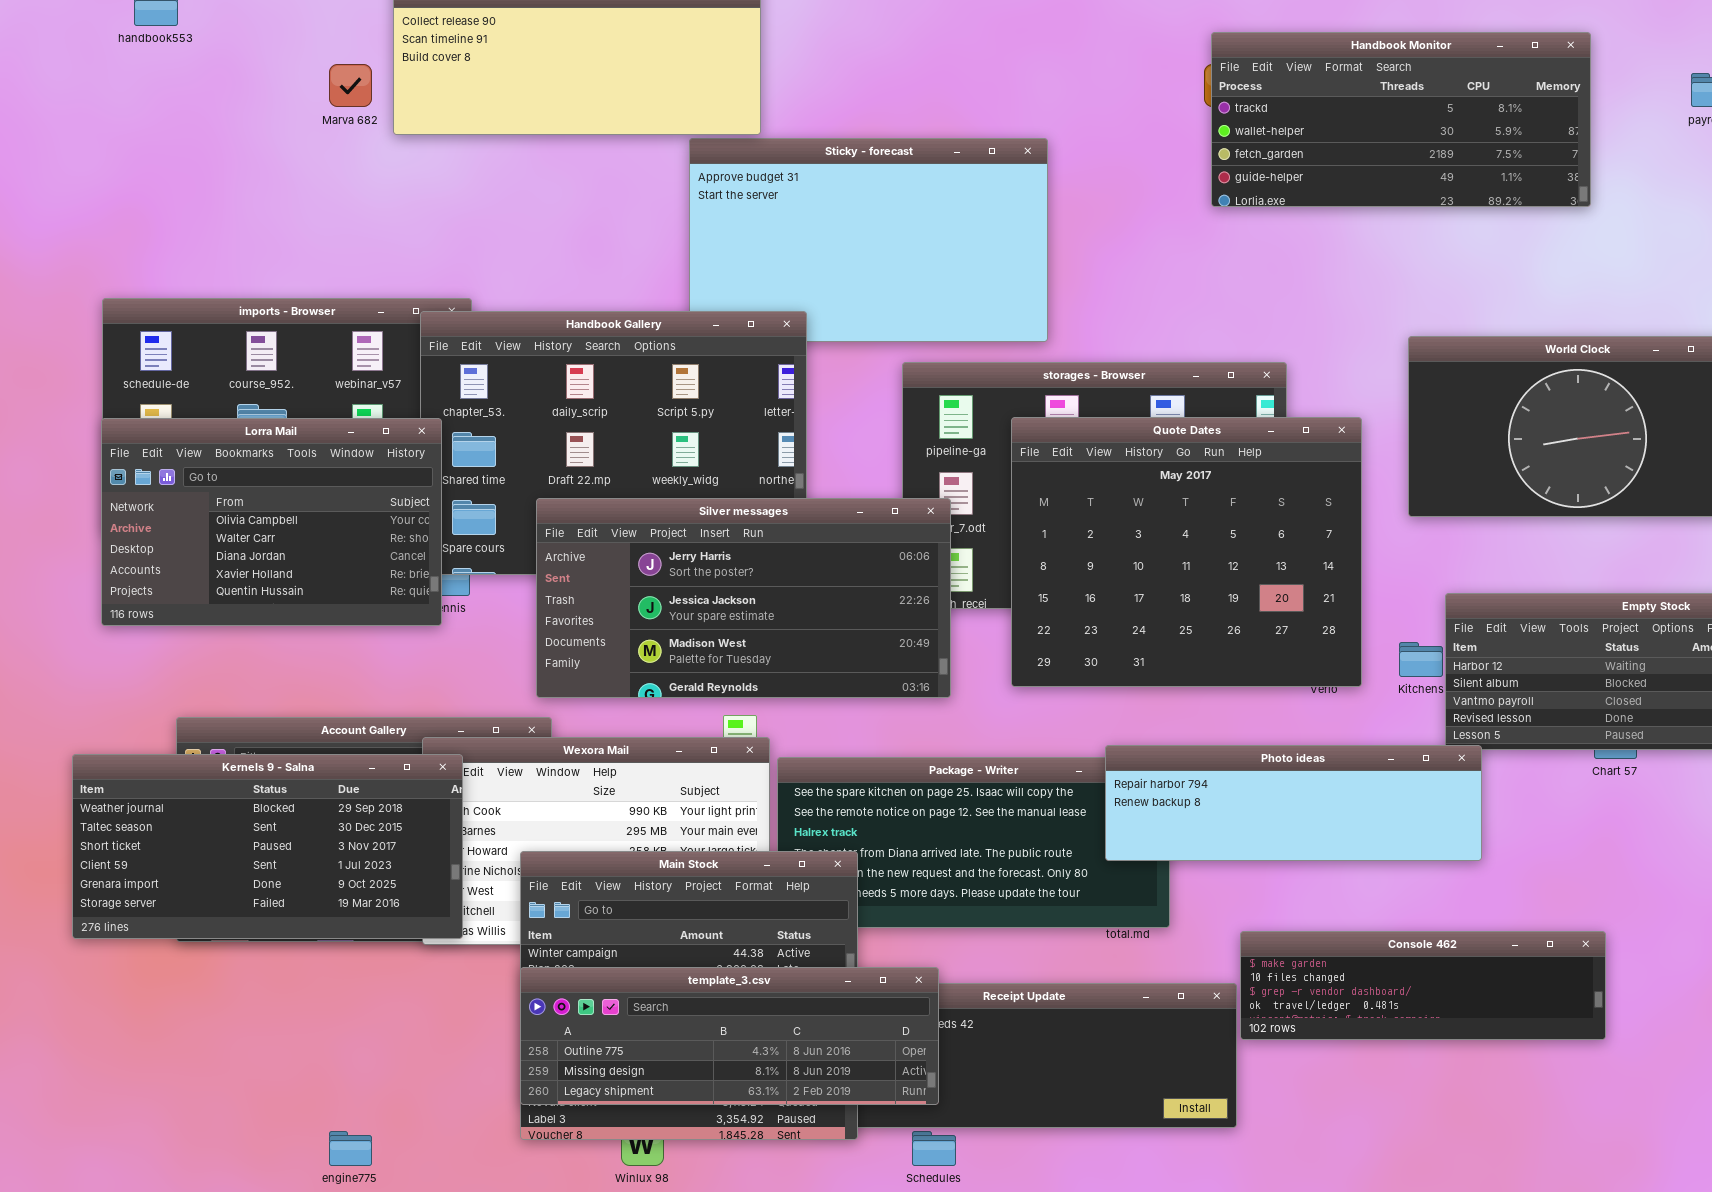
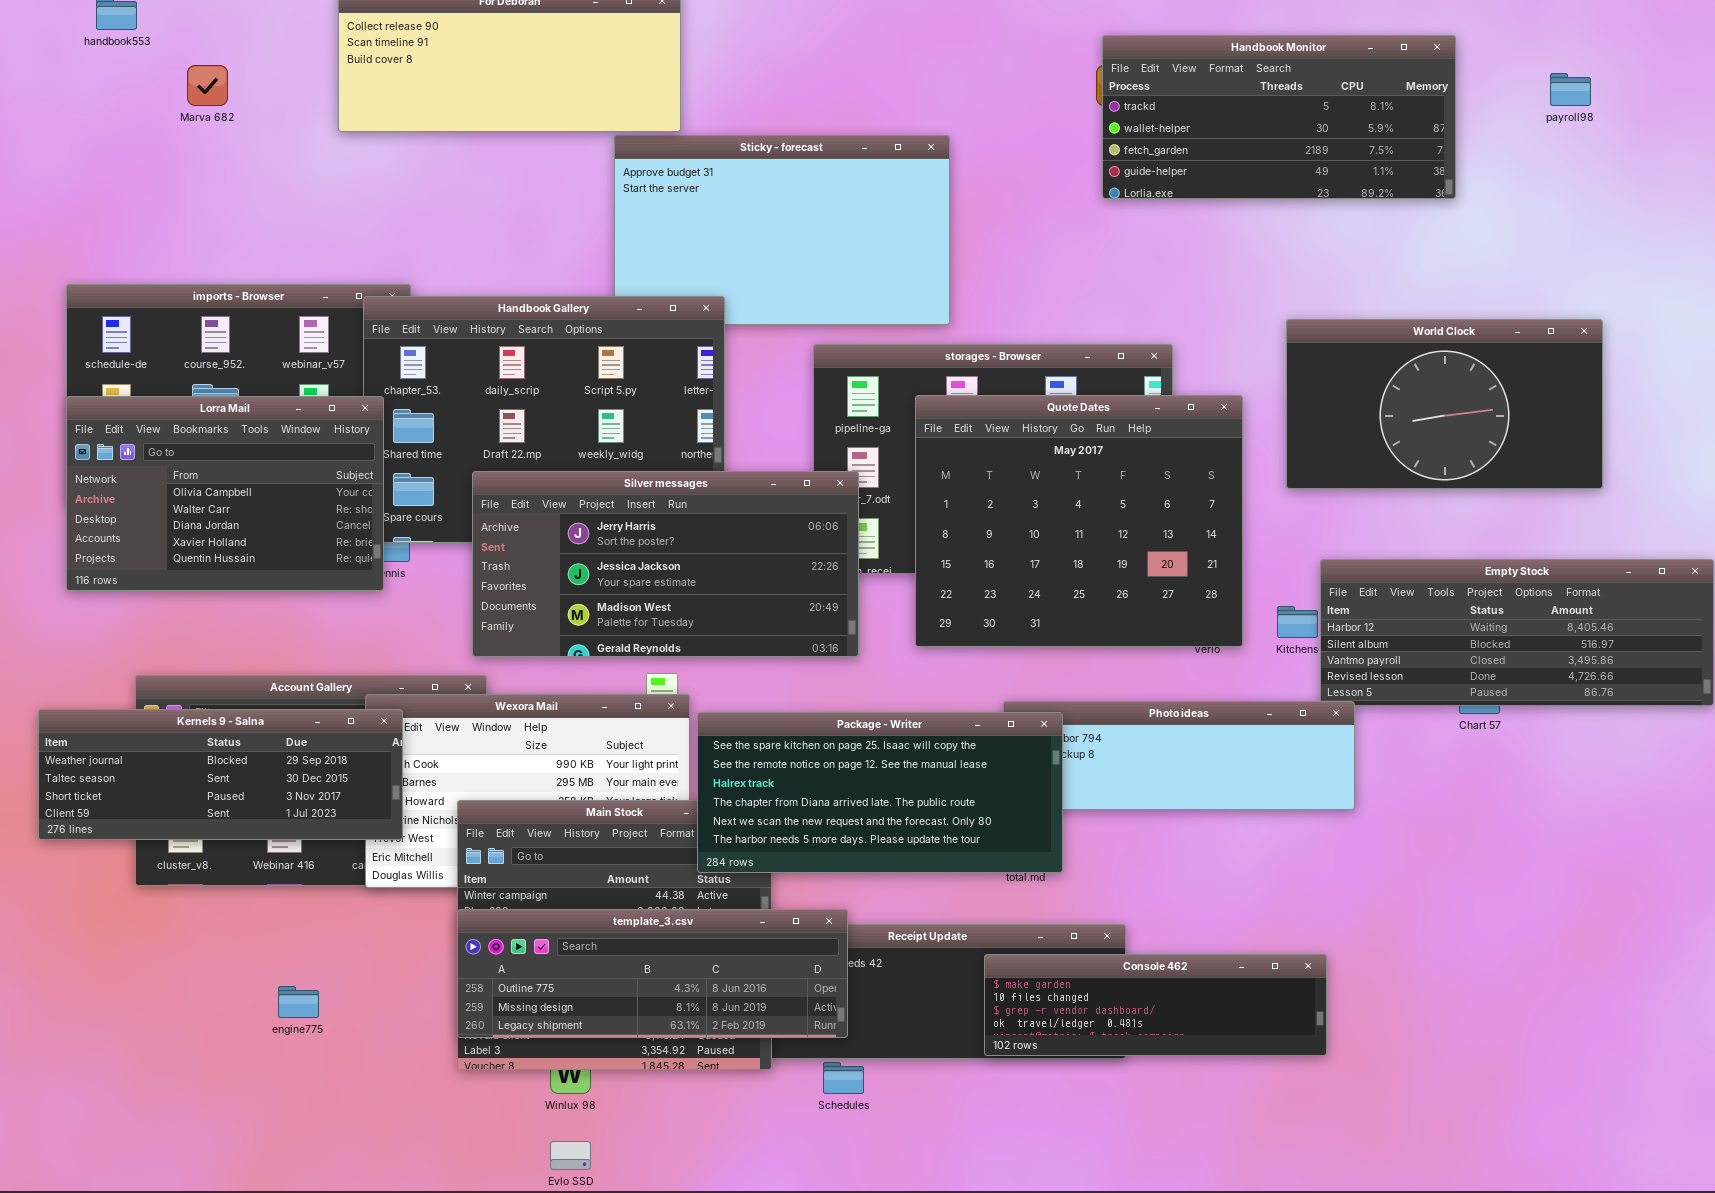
Marva 682: [329,64,372,107] -> [187,65,228,106], moved
Kernels 9 - Salna: [72,754,463,939] -> [38,709,403,840], resized
Package - Writer: [777,757,1170,928] -> [697,712,1063,873], raised
Console 462: [1240,931,1606,1040] -> [984,954,1327,1056], moved
engine775: [329,1131,372,1166] -> [278,986,319,1018], moved

